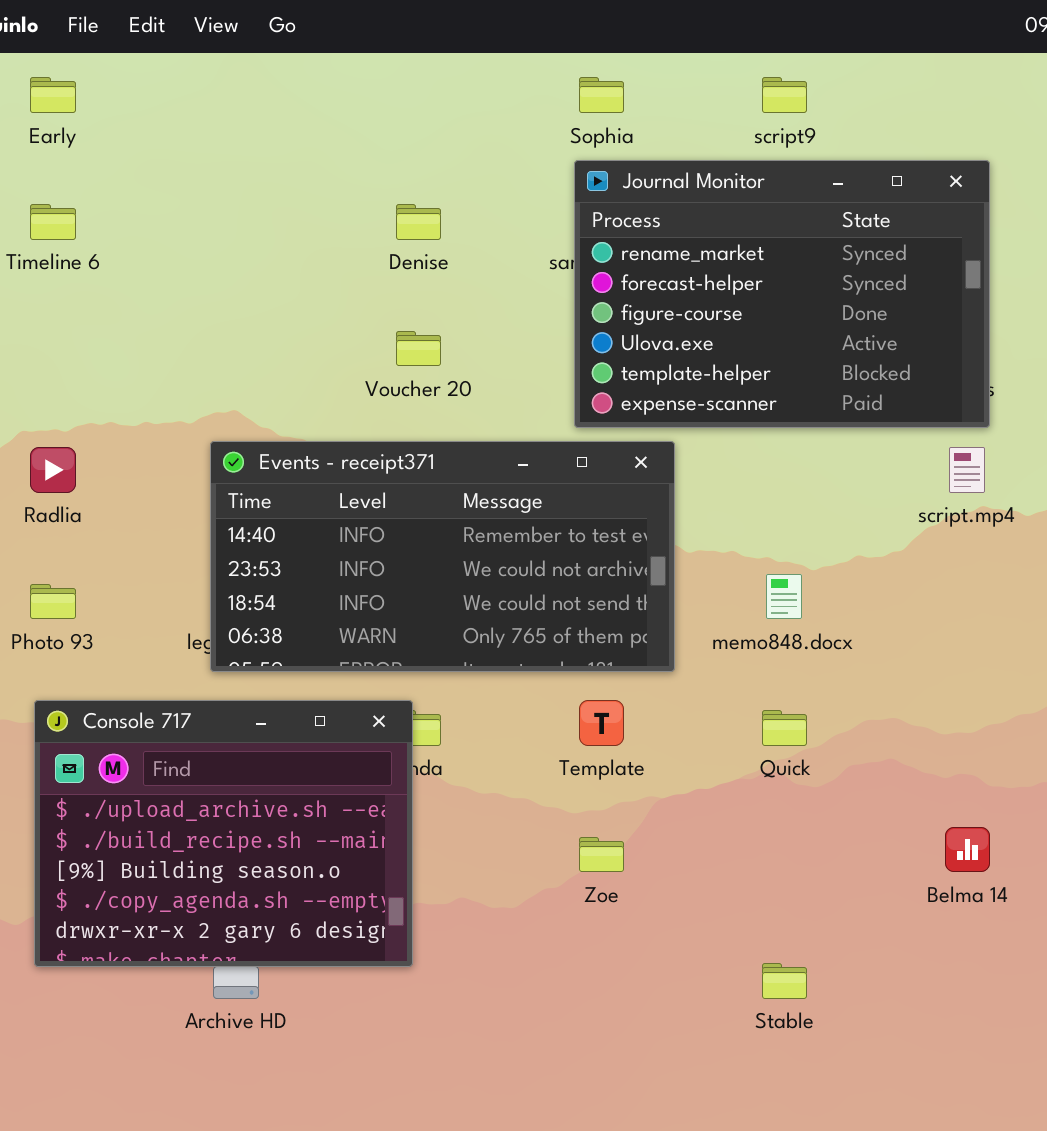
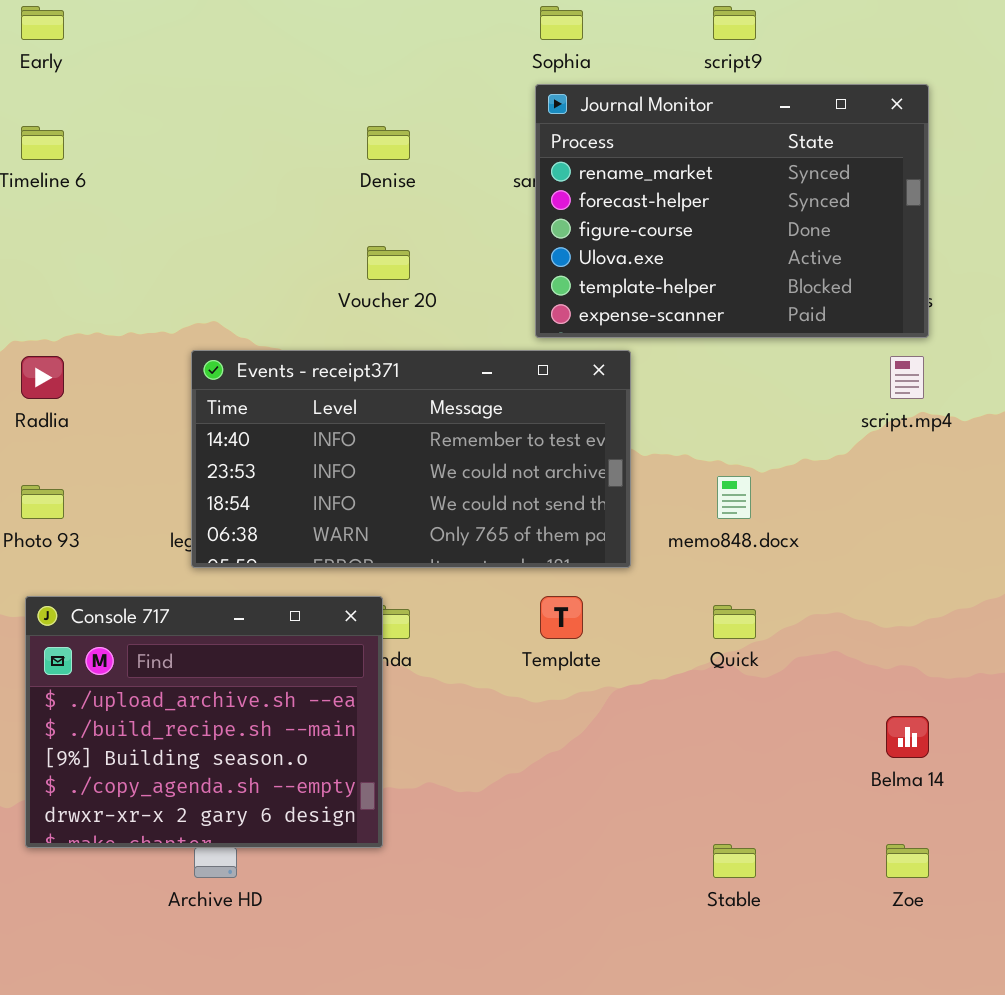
Zoe: [579,837,624,872] -> [886,844,929,878], moved

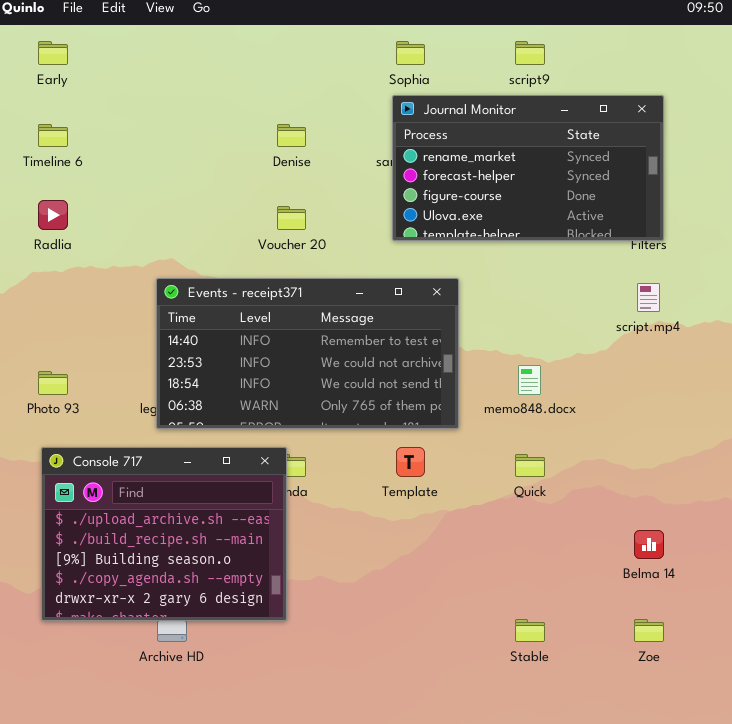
Journal Monitor: [535,84,929,338] -> [392,95,664,241], resized
Radlia: [21,356,64,399] -> [38,200,68,230], moved

